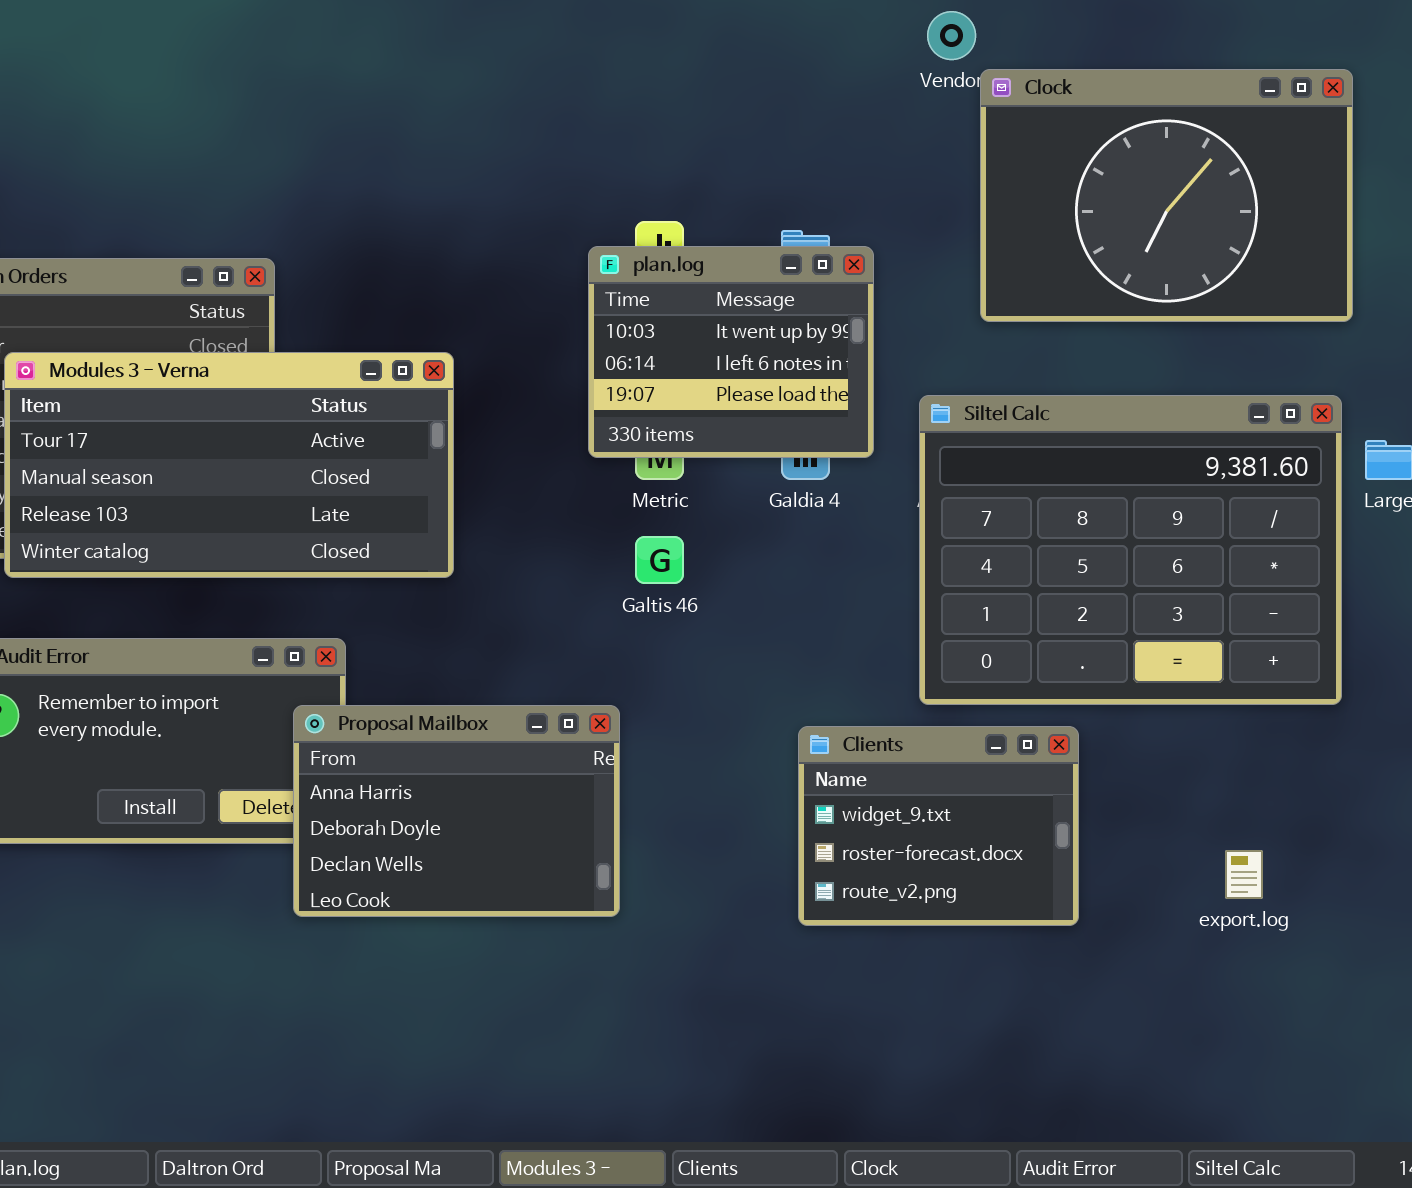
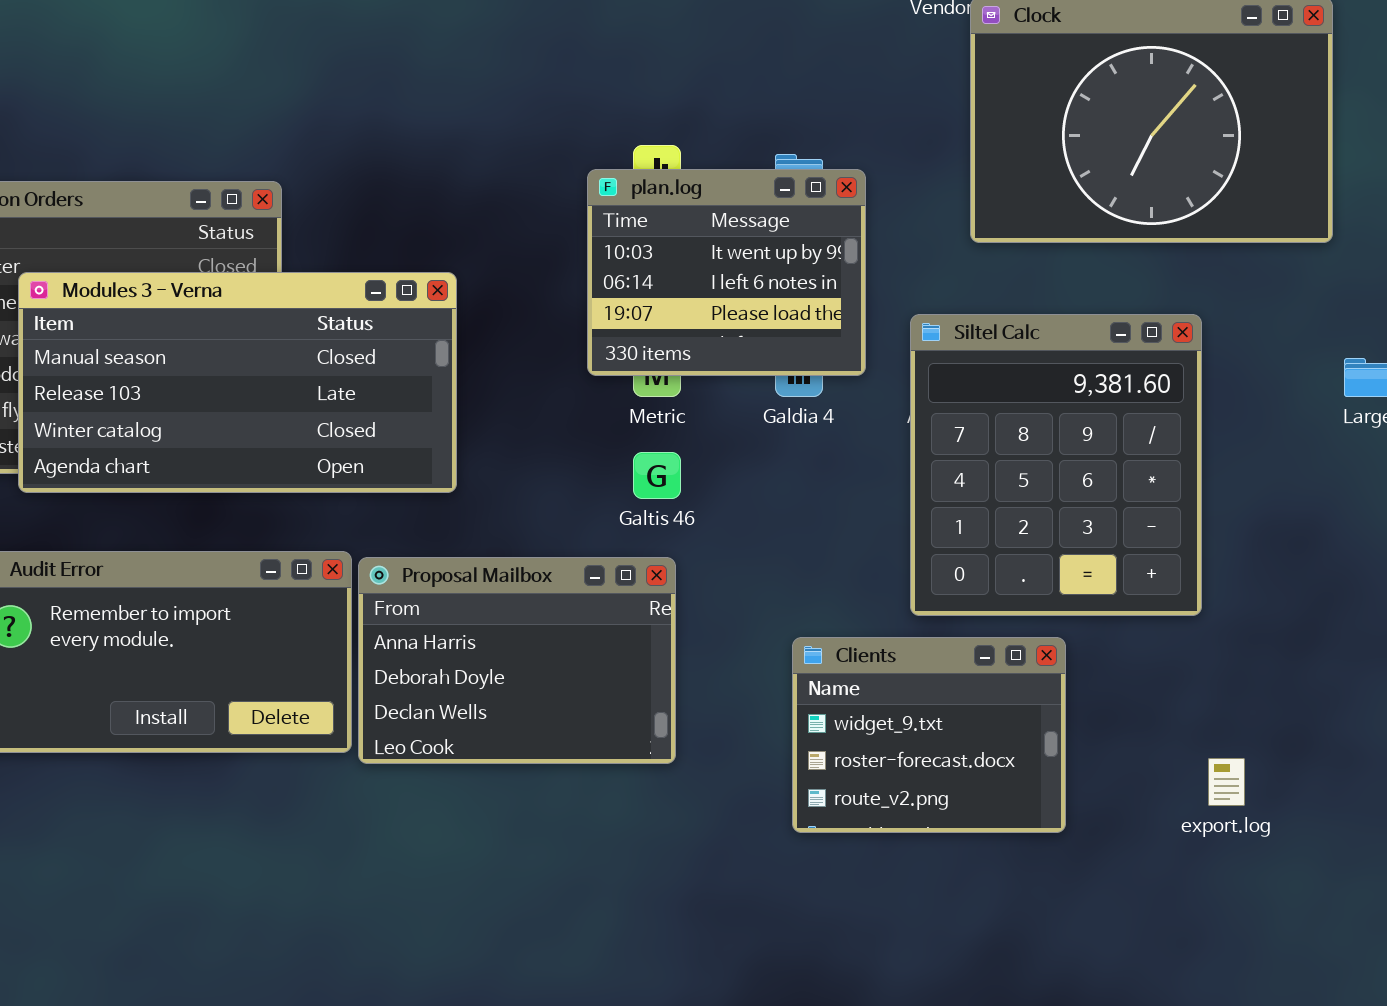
Modules 3 - Verna: [4,352,454,578] -> [18,272,457,493], scrolled down 1 row
Siltel Calc: [919,395,1342,705] -> [910,314,1202,616], resized
Proposal Mailbox: [293,705,620,917] -> [358,557,676,764], moved

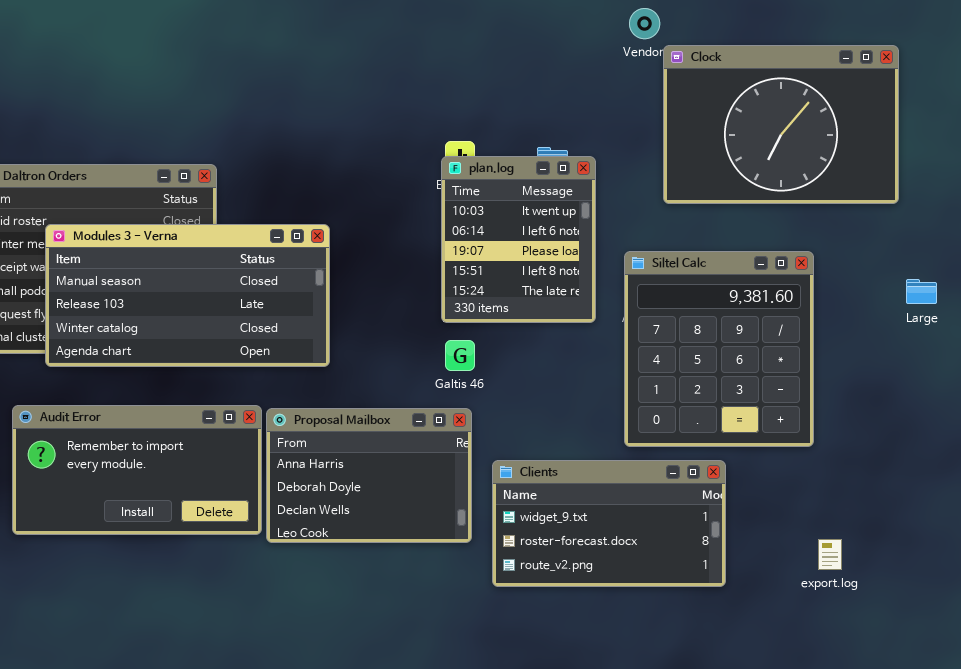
plan.log: [587,169,866,376] -> [441,156,596,323], resized
Clients: [792,637,1066,833] -> [492,460,726,587], resized

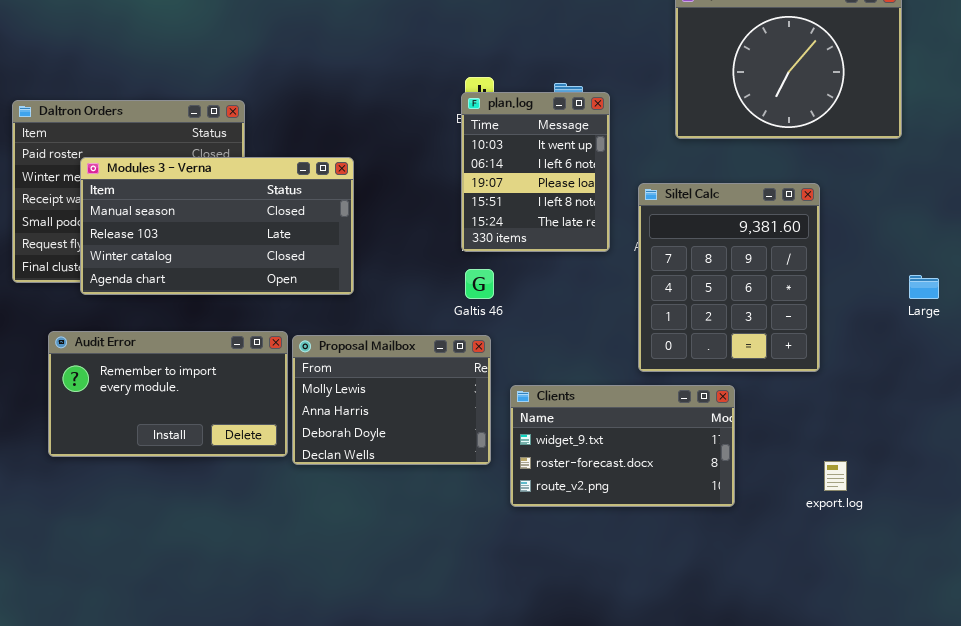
Large: [906,279,937,304] -> [909,275,939,299], moved
Proposal Mailbox: [266,408,472,543] -> [292,335,491,465], scrolled up 1 row

